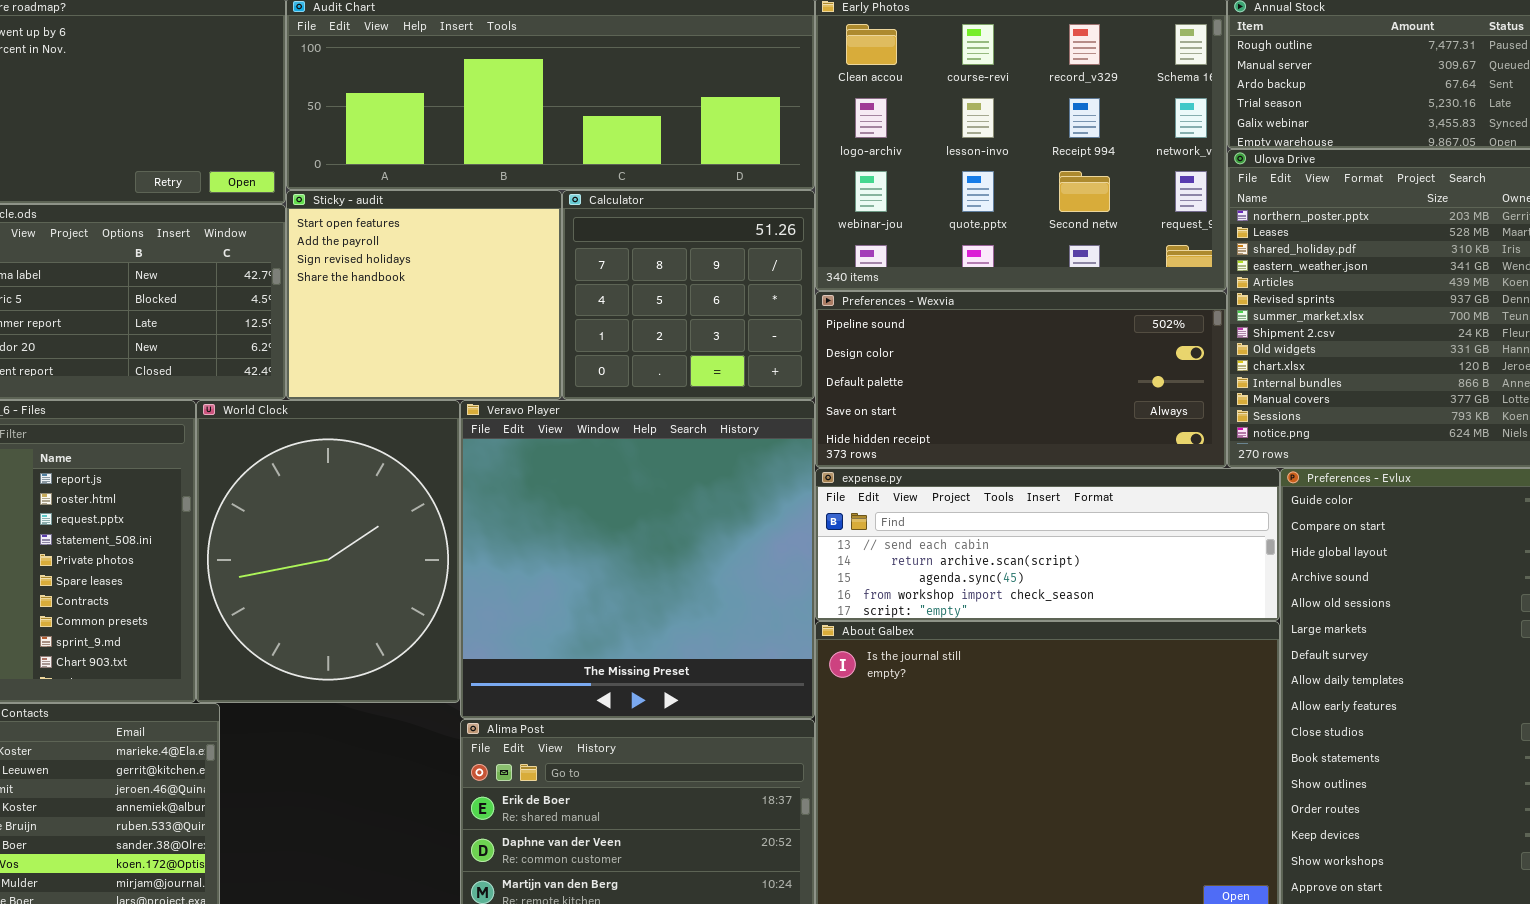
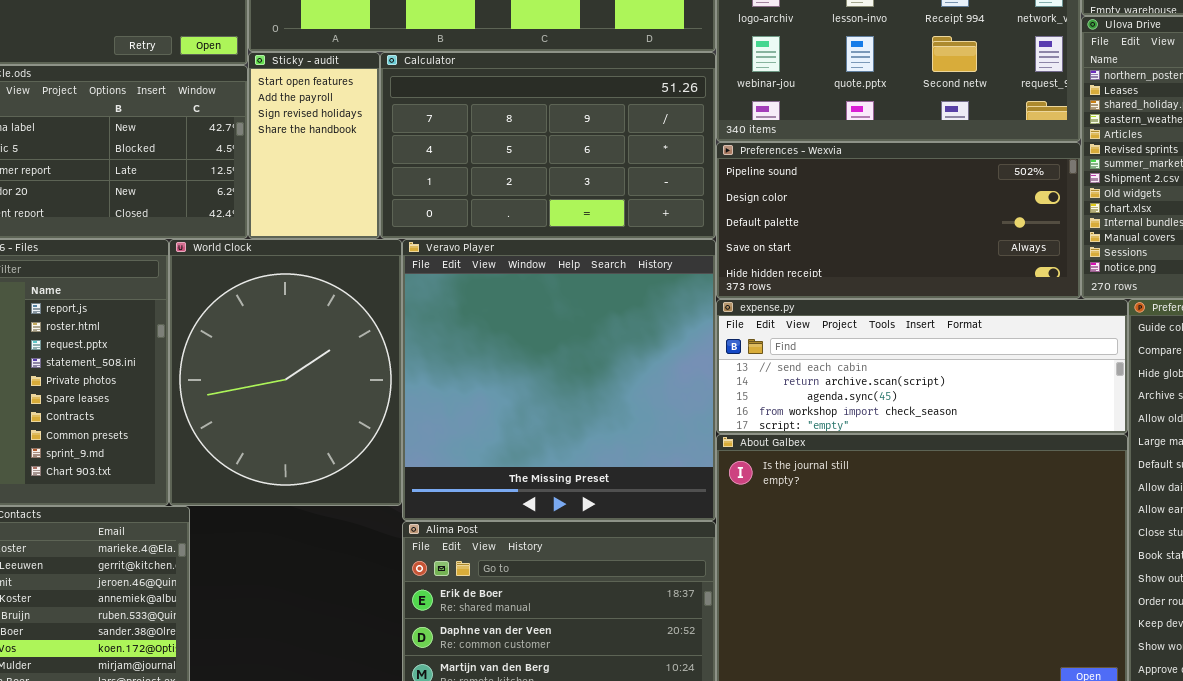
Sticky - audit: [286,190,562,400] -> [248,52,380,239], resized
Calculator: [562,190,815,400] -> [380,52,716,239], resized

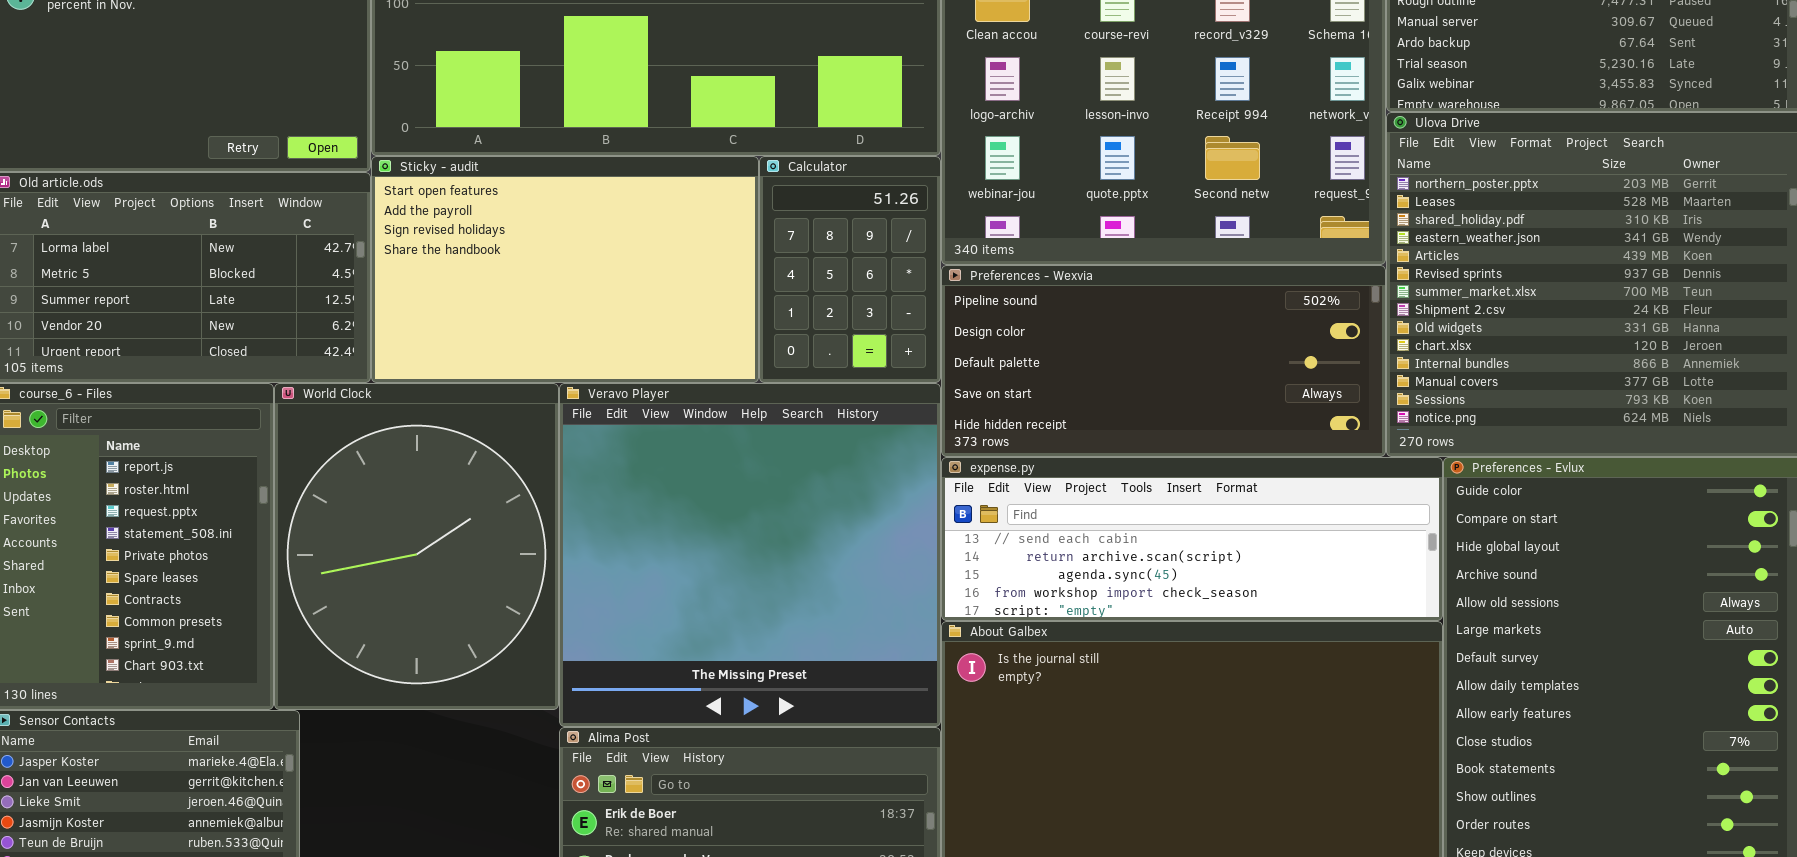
Sticky - audit: [248,52,380,239] -> [371,156,759,383], resized
Calculator: [380,52,716,239] -> [759,156,941,383], resized

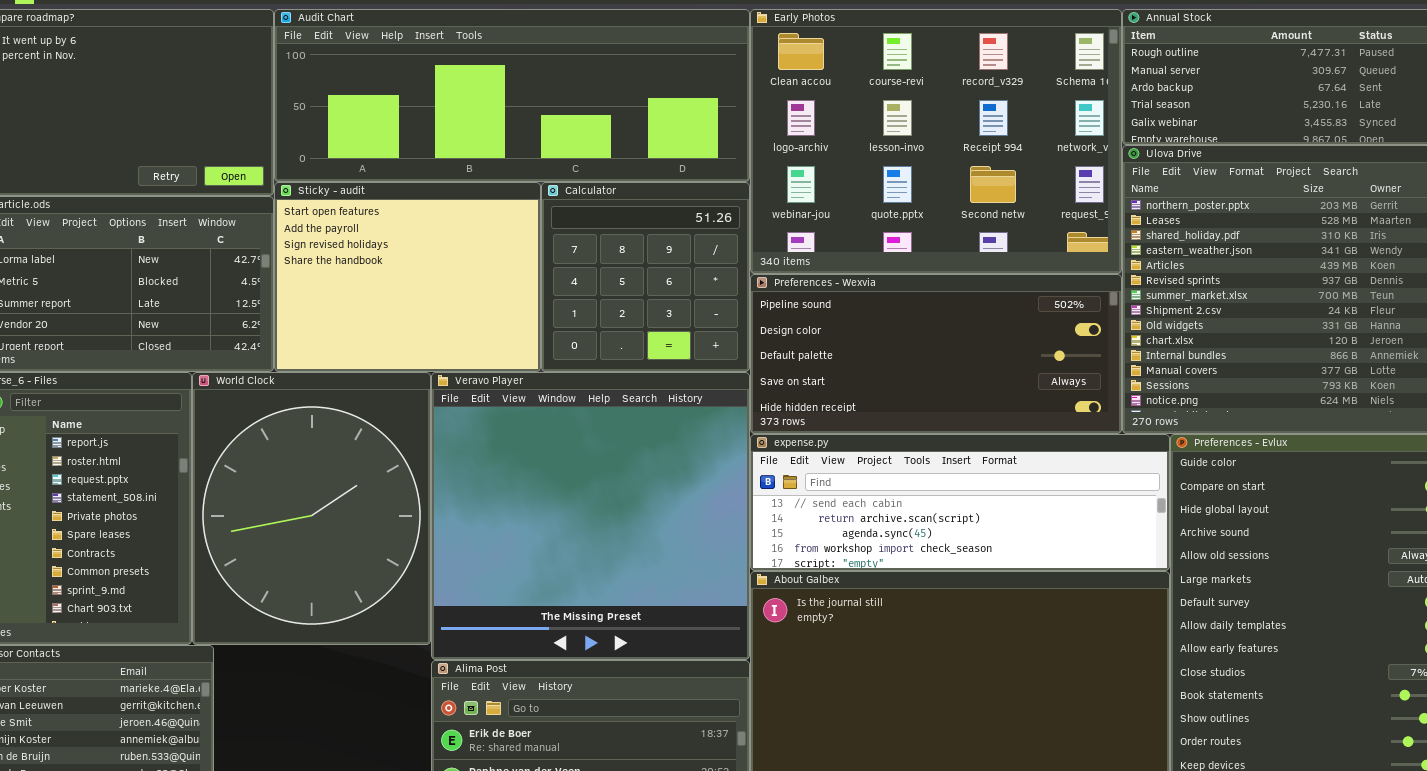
Sticky - audit: [371,156,759,383] -> [274,182,541,372], resized
Calculator: [759,156,941,383] -> [541,182,750,372], resized

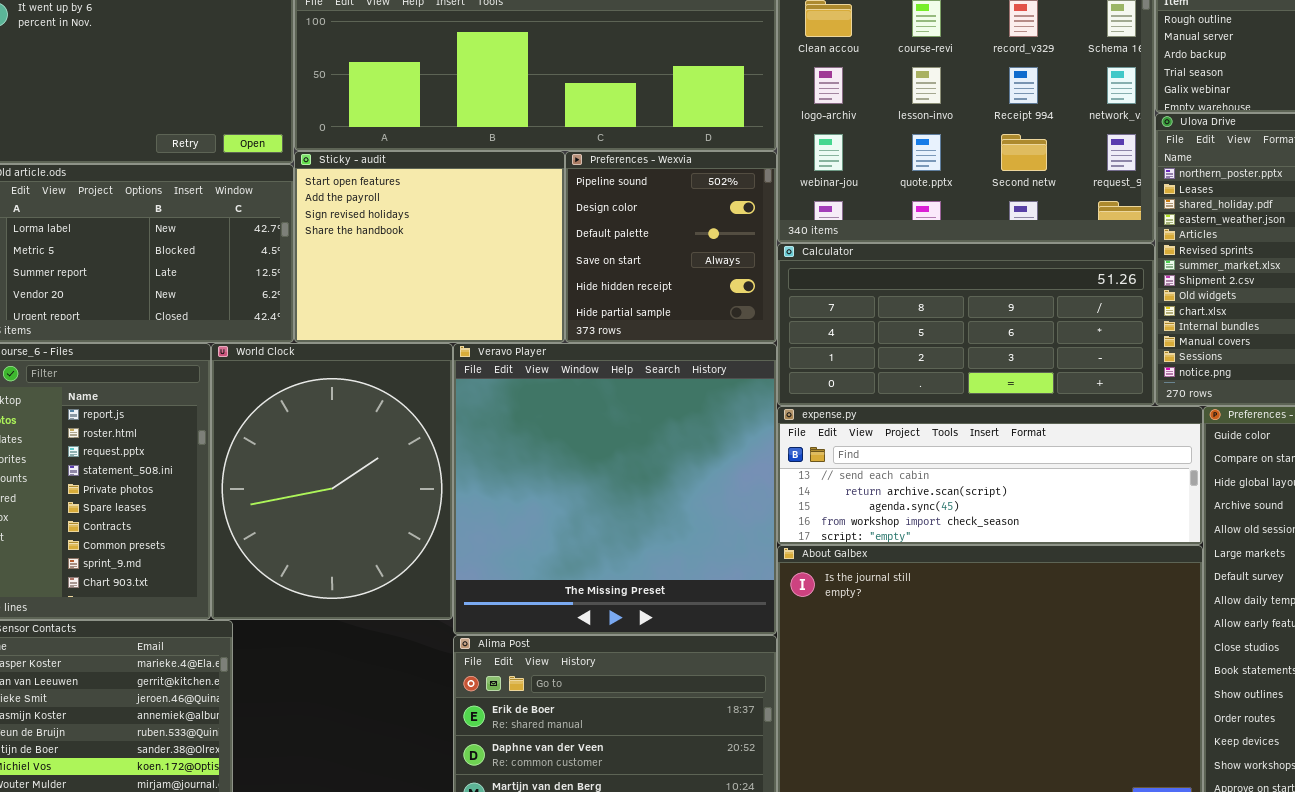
Calculator: [541,182,750,372] -> [777,243,1155,406], moved, resized
Preferences - Wexvia: [750,274,1122,434] -> [565,151,777,343], moved, resized

